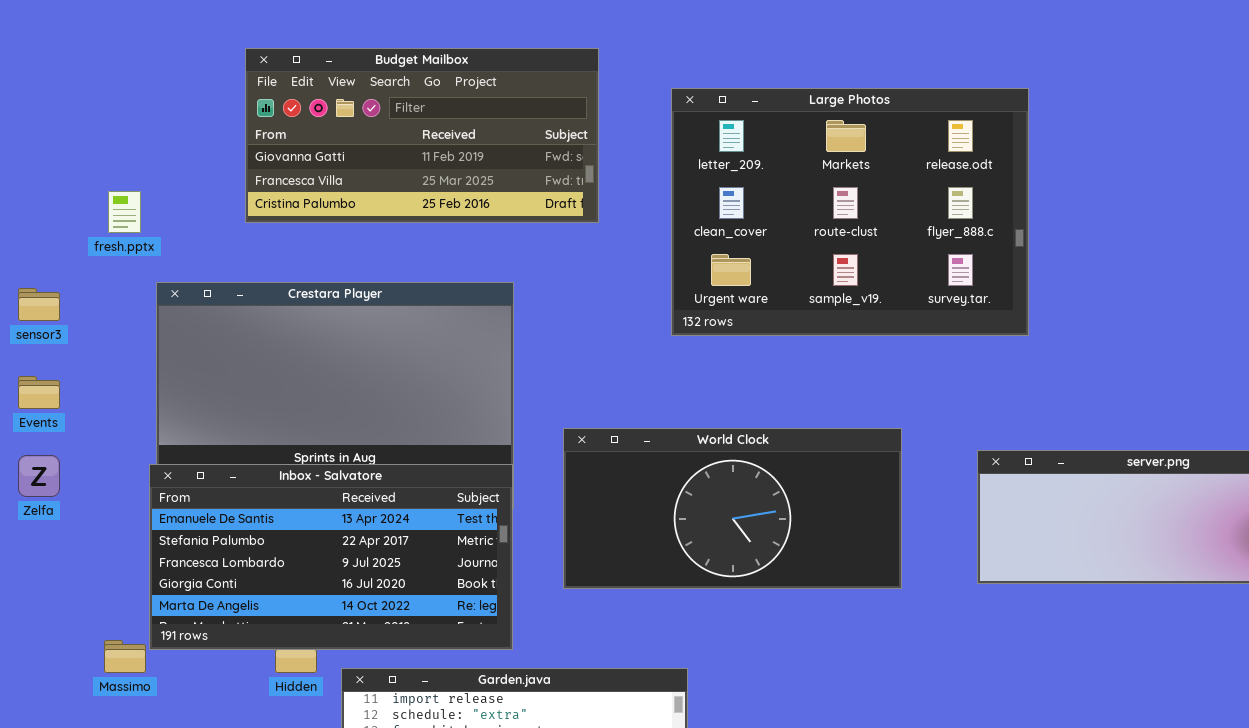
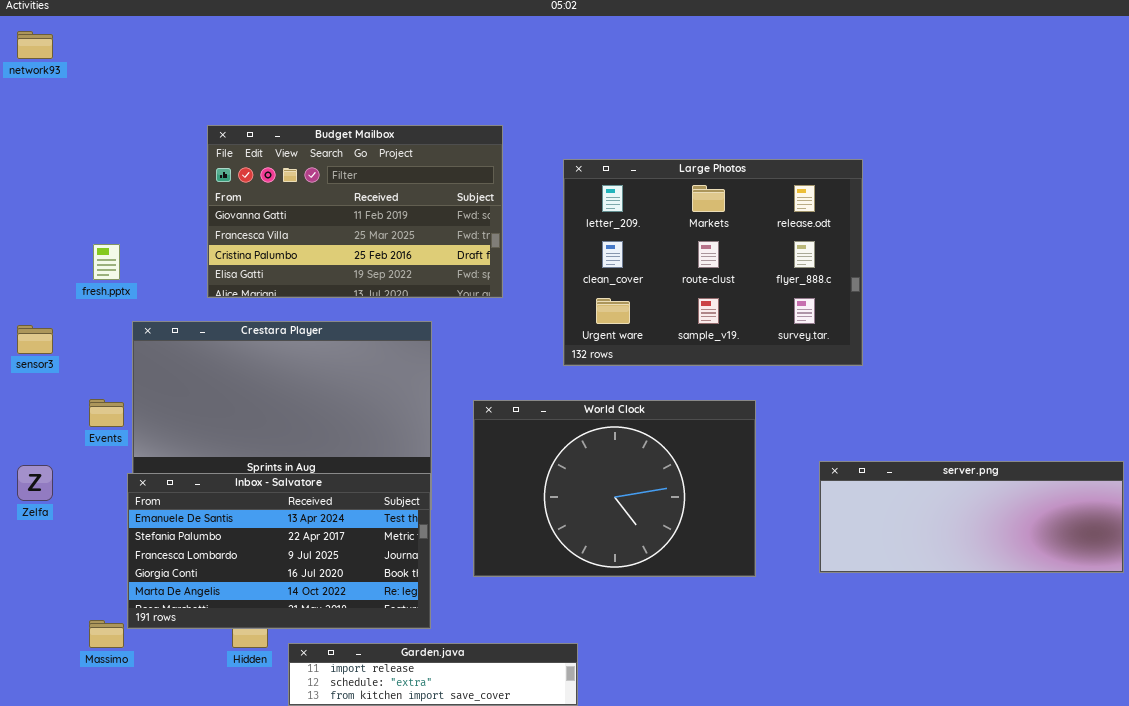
Budget Mailbox: [245,48,599,223] -> [207,125,503,298], resized
Events: [18,376,60,409] -> [89,399,124,427], moved
World Clock: [563,428,902,589] -> [473,400,756,577], resized

